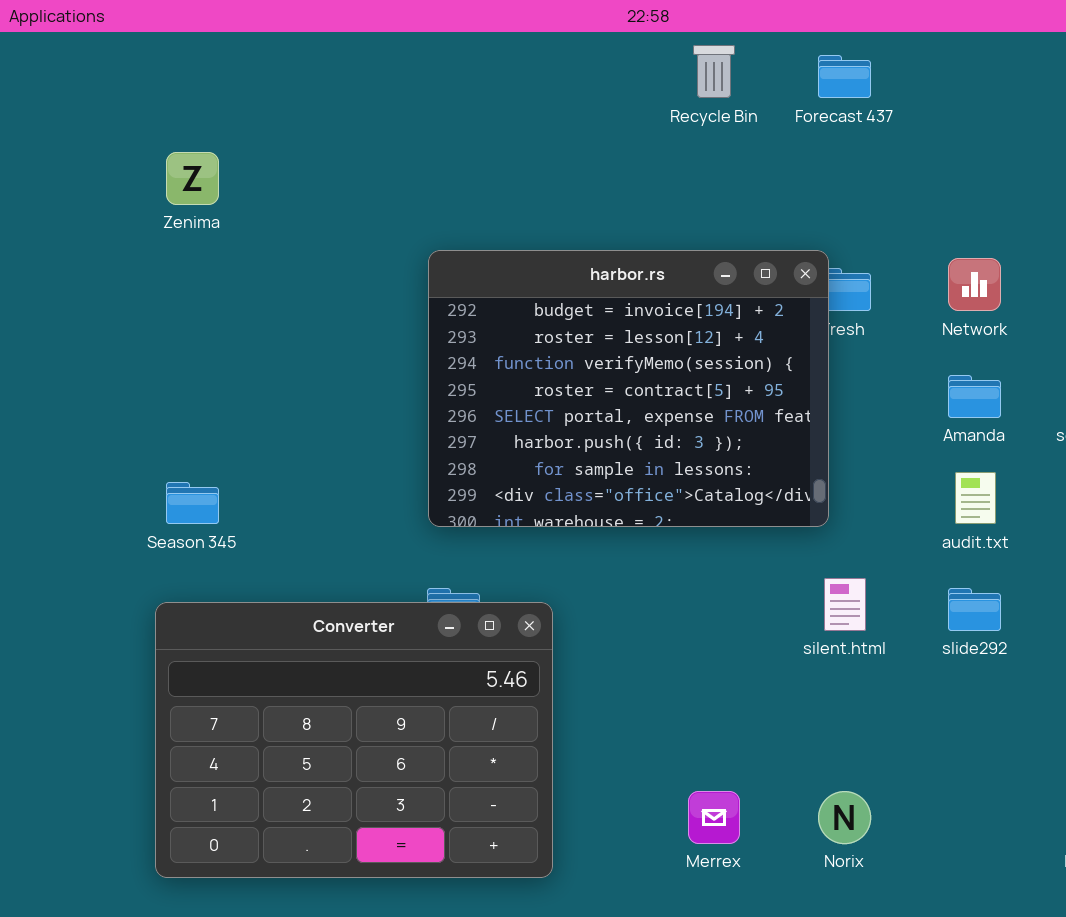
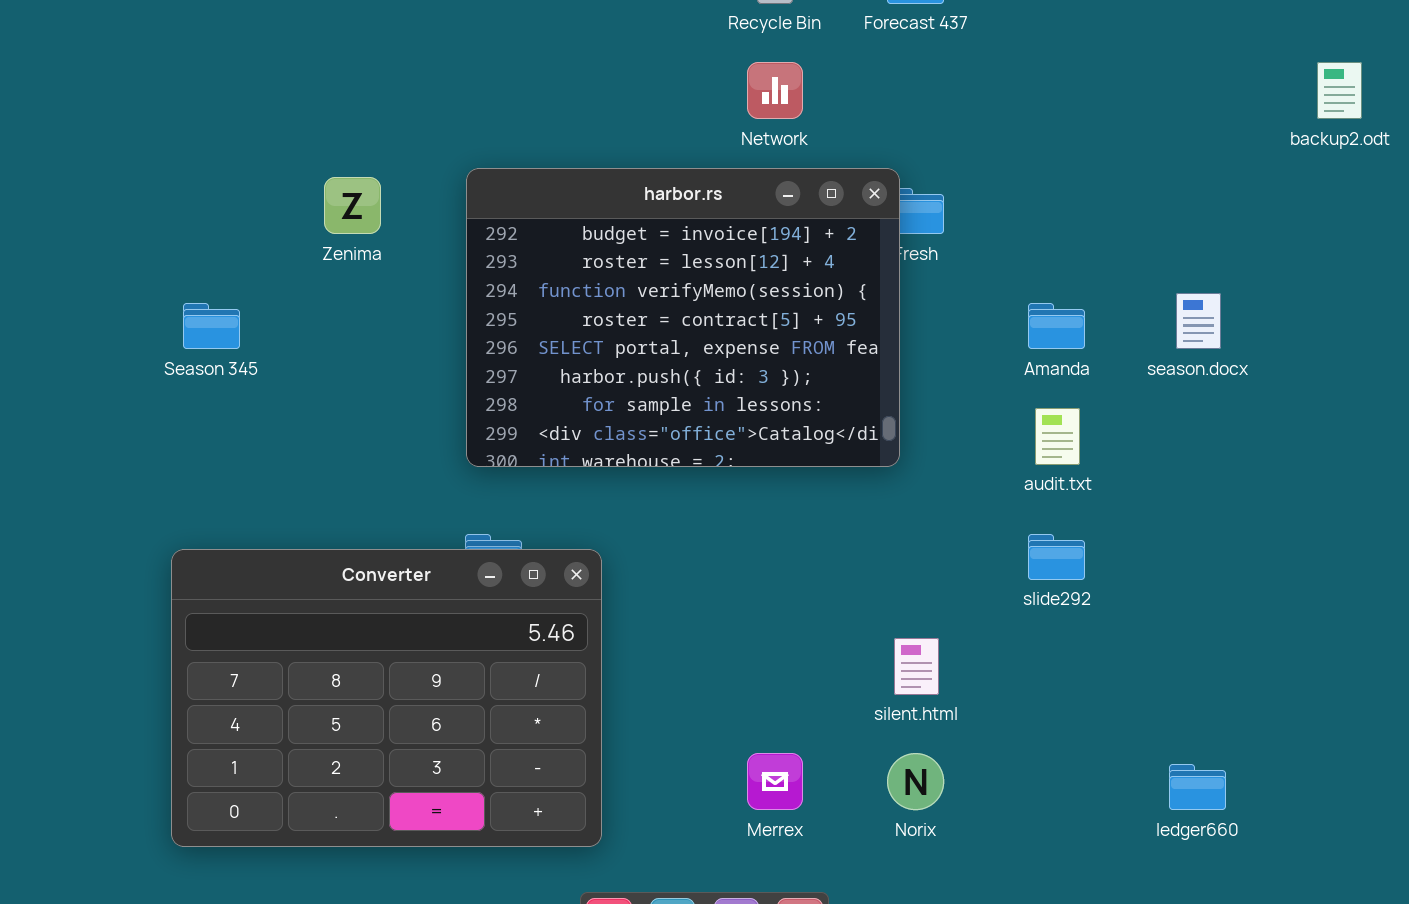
Zenima: [166,152,219,205] -> [324,177,381,234], moved
Network: [948,258,1001,311] -> [747,62,803,119], moved
Season 345: [166,482,219,524] -> [183,303,240,349], moved
silent.html: [824,578,866,631] -> [894,638,939,695], moved

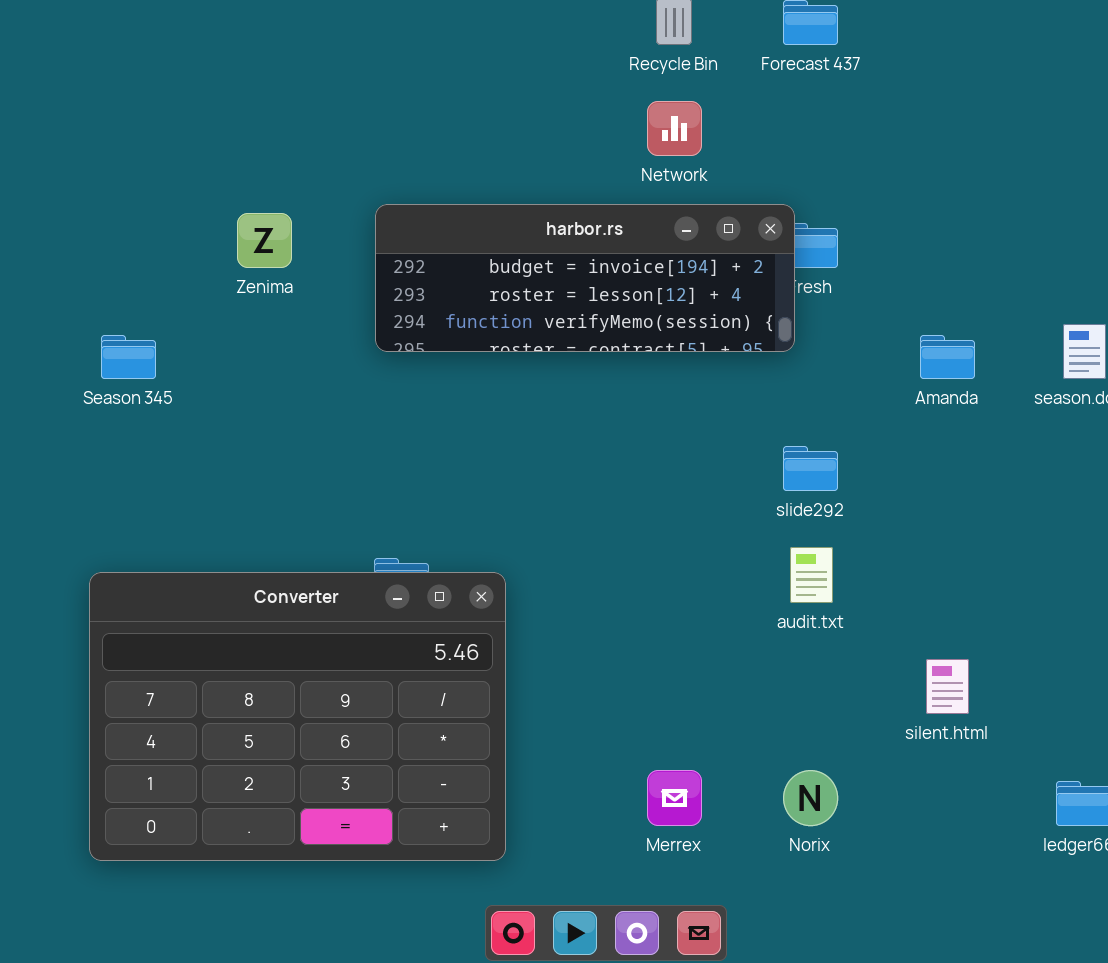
harbor.rs: [466,168,900,467] -> [375,204,795,352], resized
audit.txt: [1035,408,1080,465] -> [790,547,833,603], moved
slide292: [1028,534,1085,580] -> [783,446,838,491], moved
silent.html: [894,638,939,695] -> [926,659,969,714], moved

